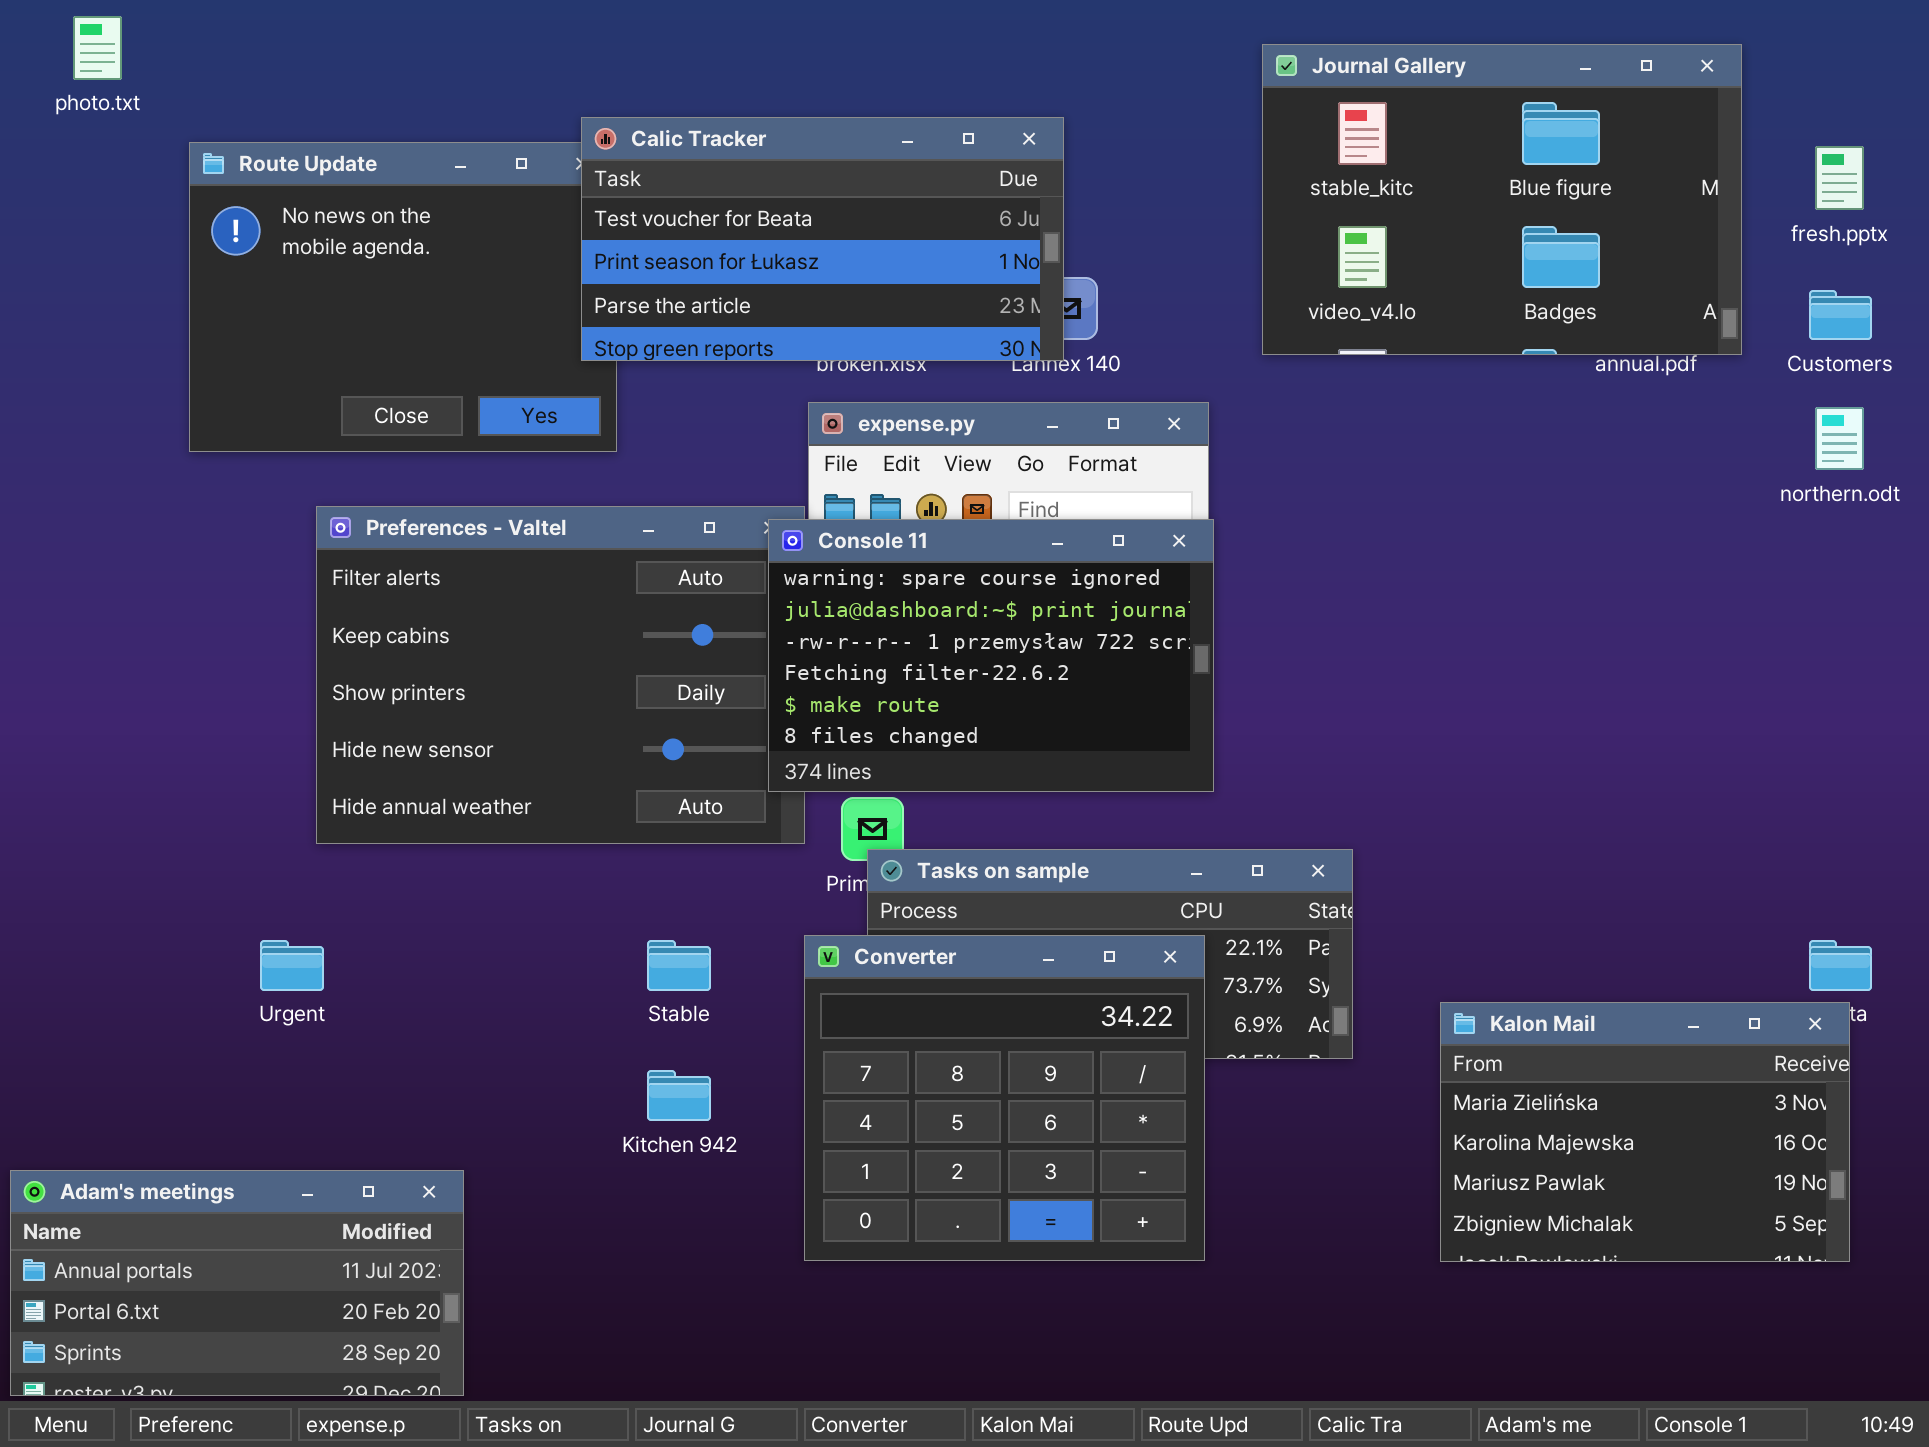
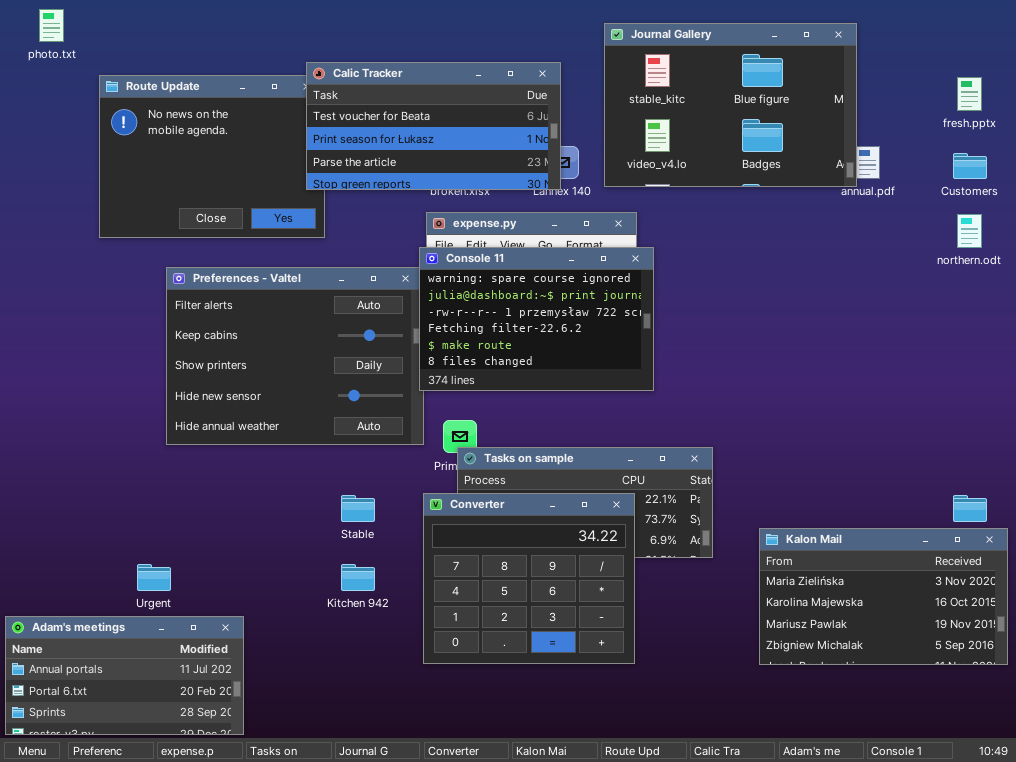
Journal Gallery: [1262,44,1742,355] -> [604,23,857,187], moved
Console 11: [768,519,1214,792] -> [419,247,654,391], moved
Urgent: [260,940,324,991] -> [137,564,171,591], moved
Kalon Mail: [1440,1002,1850,1262] -> [759,528,1008,665], resized

